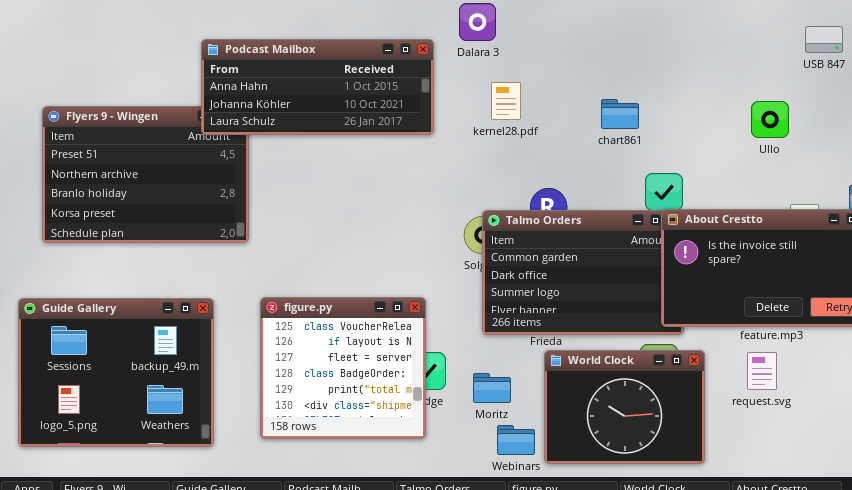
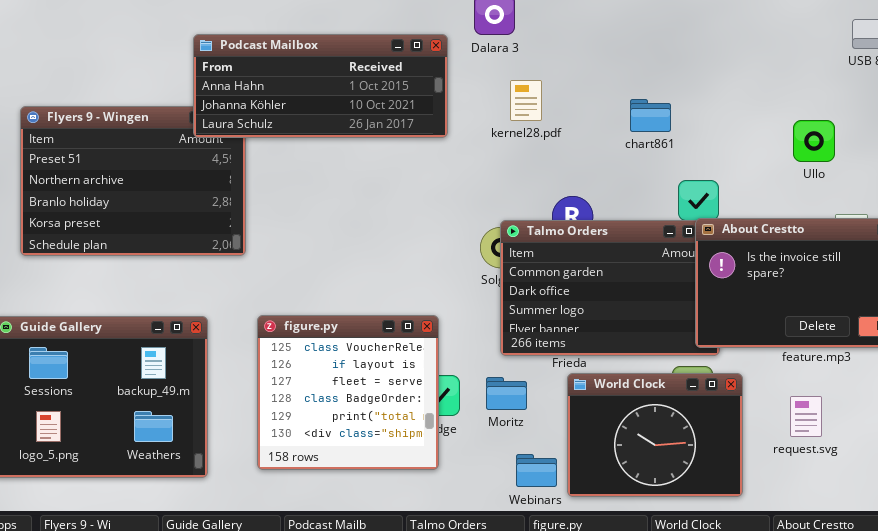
Ullo: [751,101,789,138] -> [793,120,835,162], moved
request.svg: [747,352,777,390] -> [790,396,822,437], moved
Moritz: [473,373,511,403] -> [486,377,527,410], moved

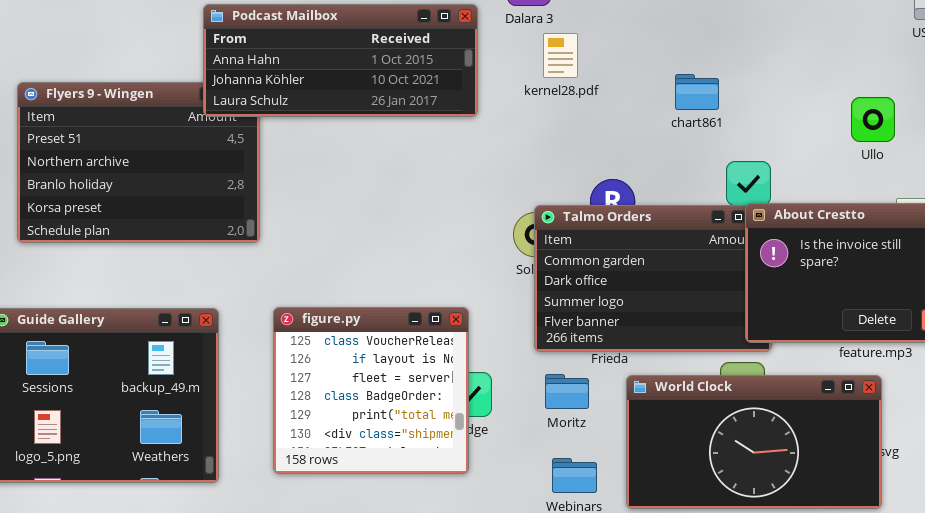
kernel28.pdf: [510,80,542,121] -> [543,33,578,78], moved
World Clock: [567,373,743,497] -> [626,375,882,509], moved, resized
Moritz: [486,377,527,410] -> [545,374,589,409], moved

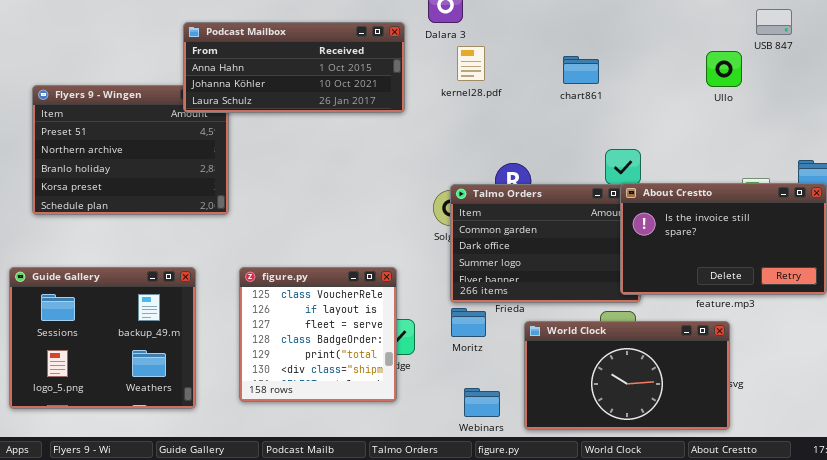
chart861: [675,74,719,110] -> [563,56,599,84], moved
Ullo: [851,97,895,142] -> [706,51,742,87], moved
Moritz: [545,374,589,409] -> [451,308,486,337], moved

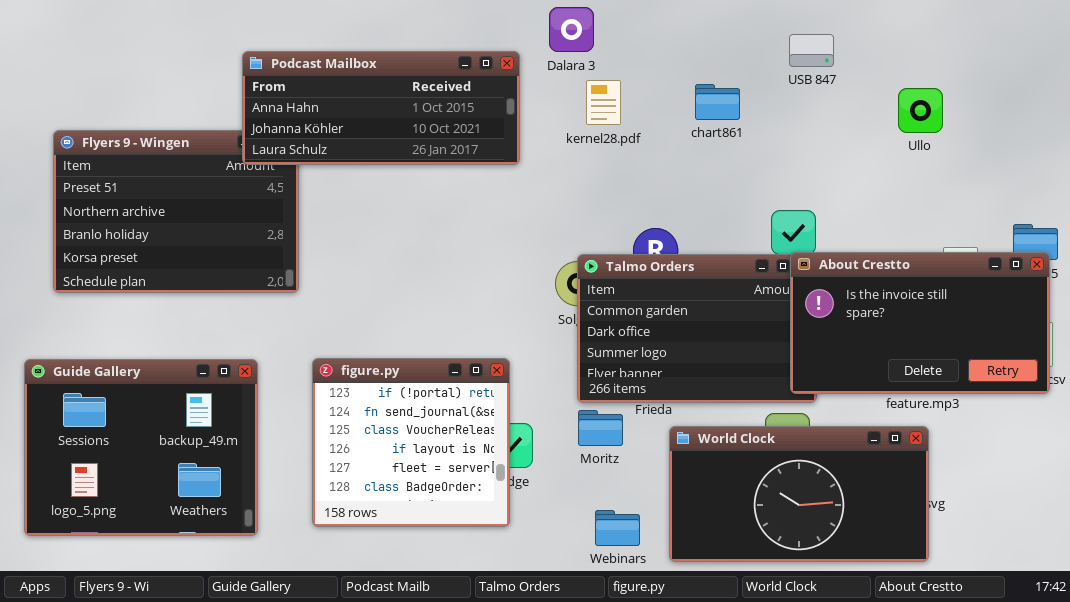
USB 847: [756,9,792,35] -> [789,34,834,67], moved
chart861: [563,56,599,84] -> [695,84,740,120], moved
figure.py: [239,267,397,402] -> [312,358,510,527], scrolled up 2 rows

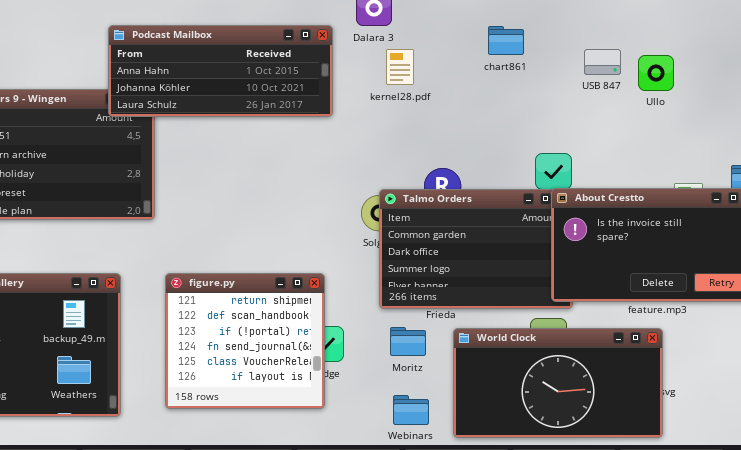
USB 847: [789,34,834,67] -> [584,49,621,75], moved
chart861: [695,84,740,120] -> [488,26,524,55], moved
figure.py: [312,358,510,527] -> [165,273,325,409], scrolled up 2 rows
Moritz: [578,410,623,446] -> [390,327,426,356], moved

